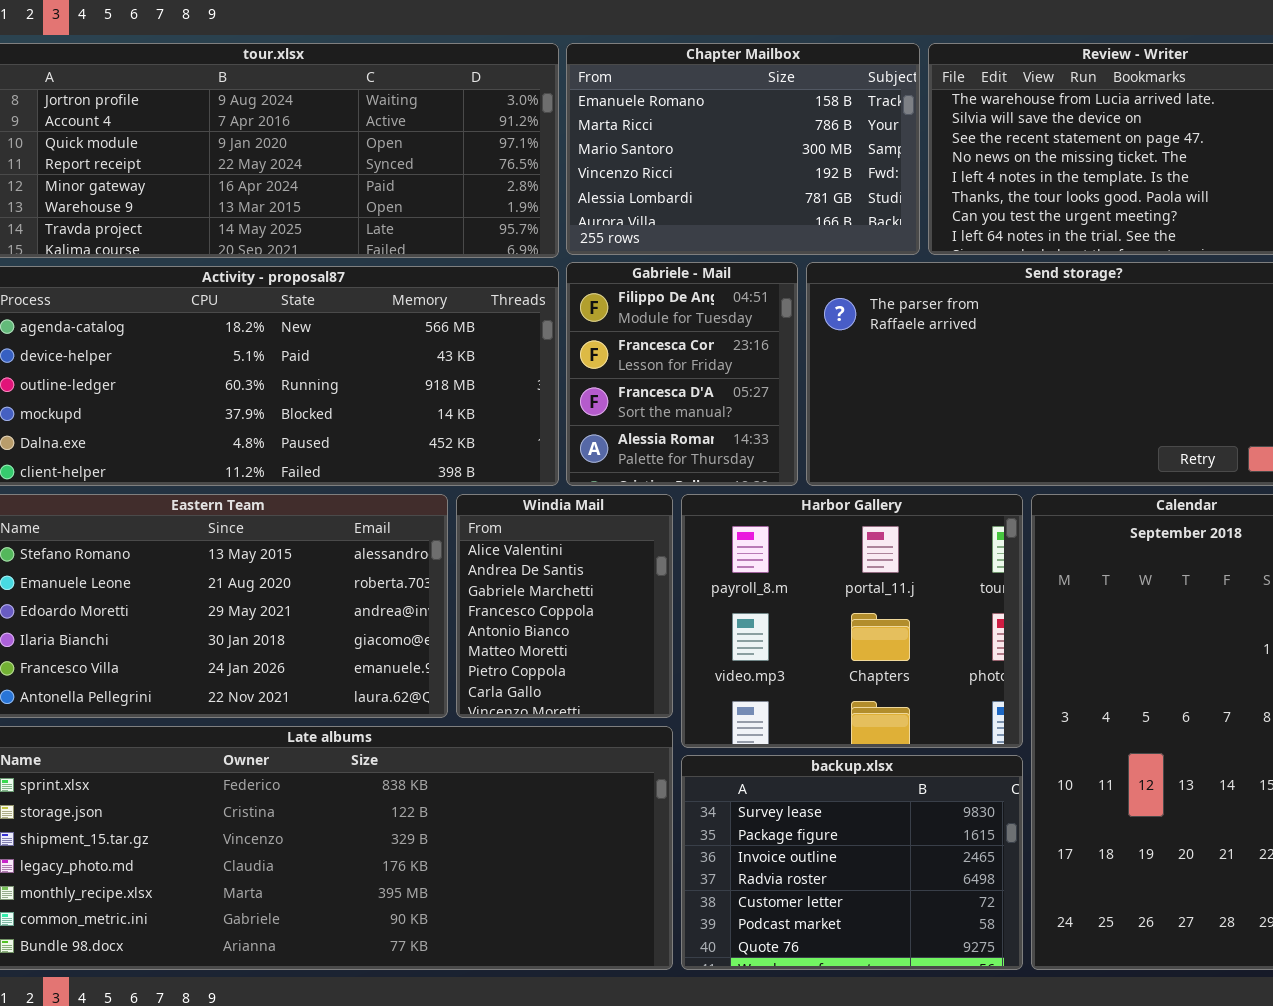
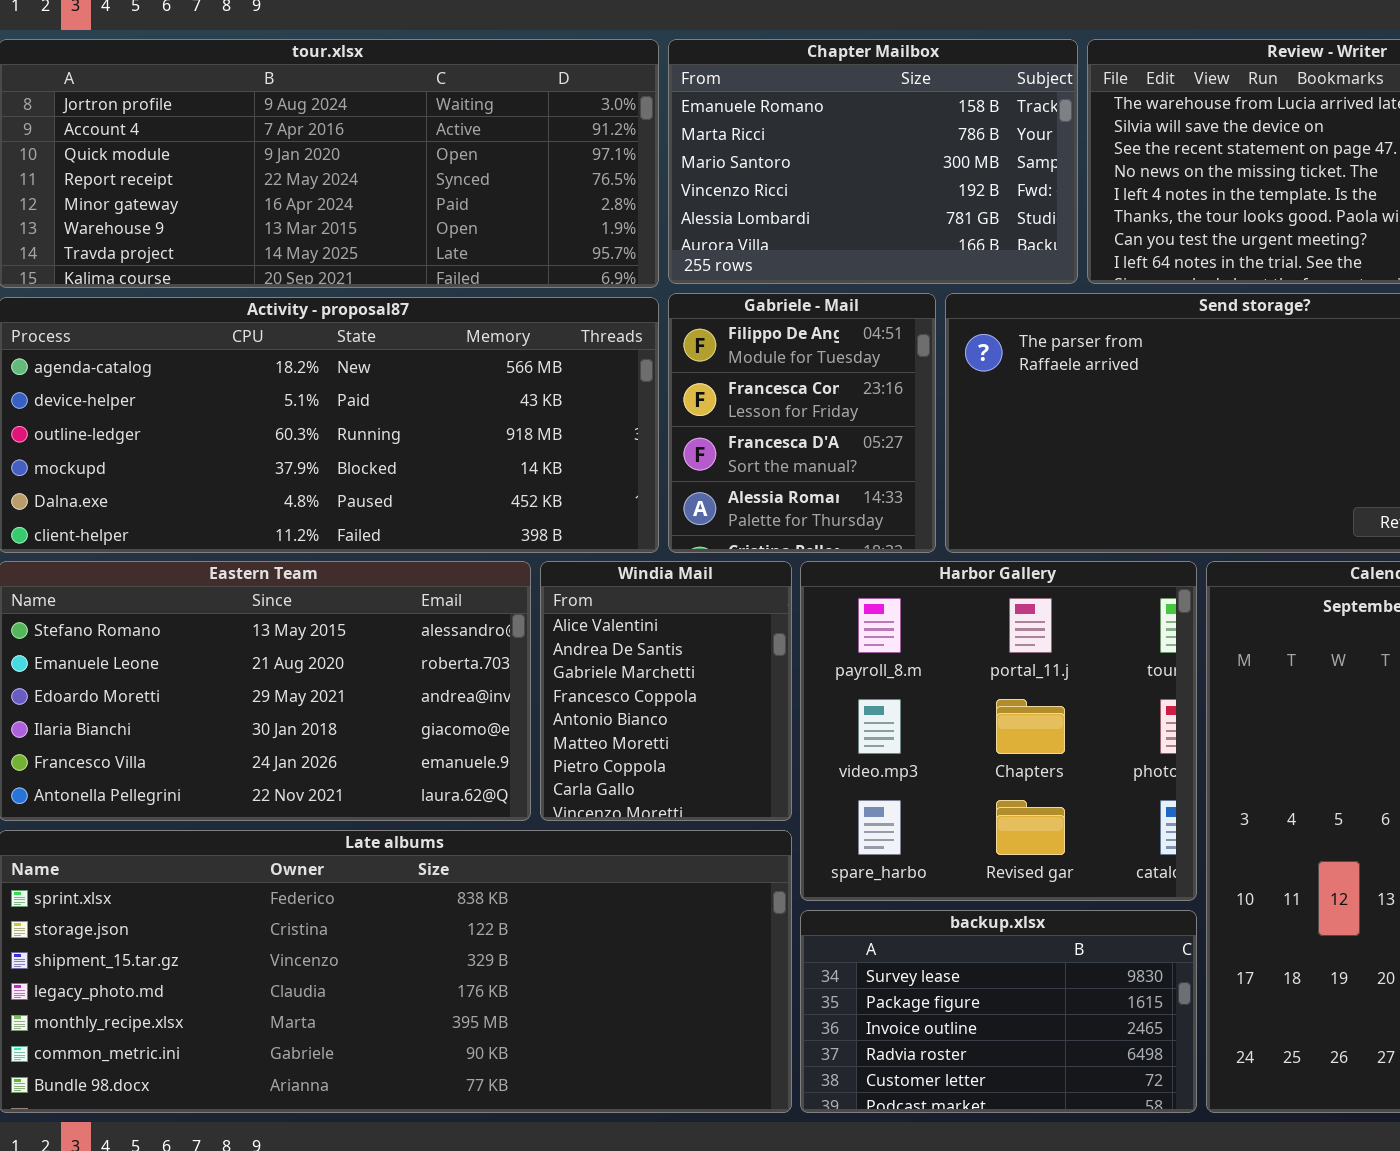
Harbor Gallery: [681,494,1023,748] -> [800,561,1197,901], resized
backup.xlsx: [681,755,1023,970] -> [800,910,1197,1113], resized

